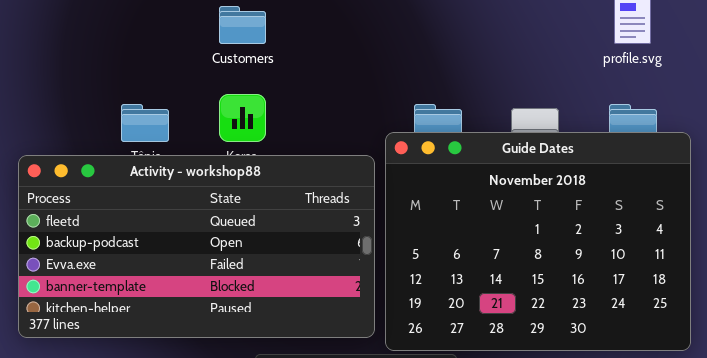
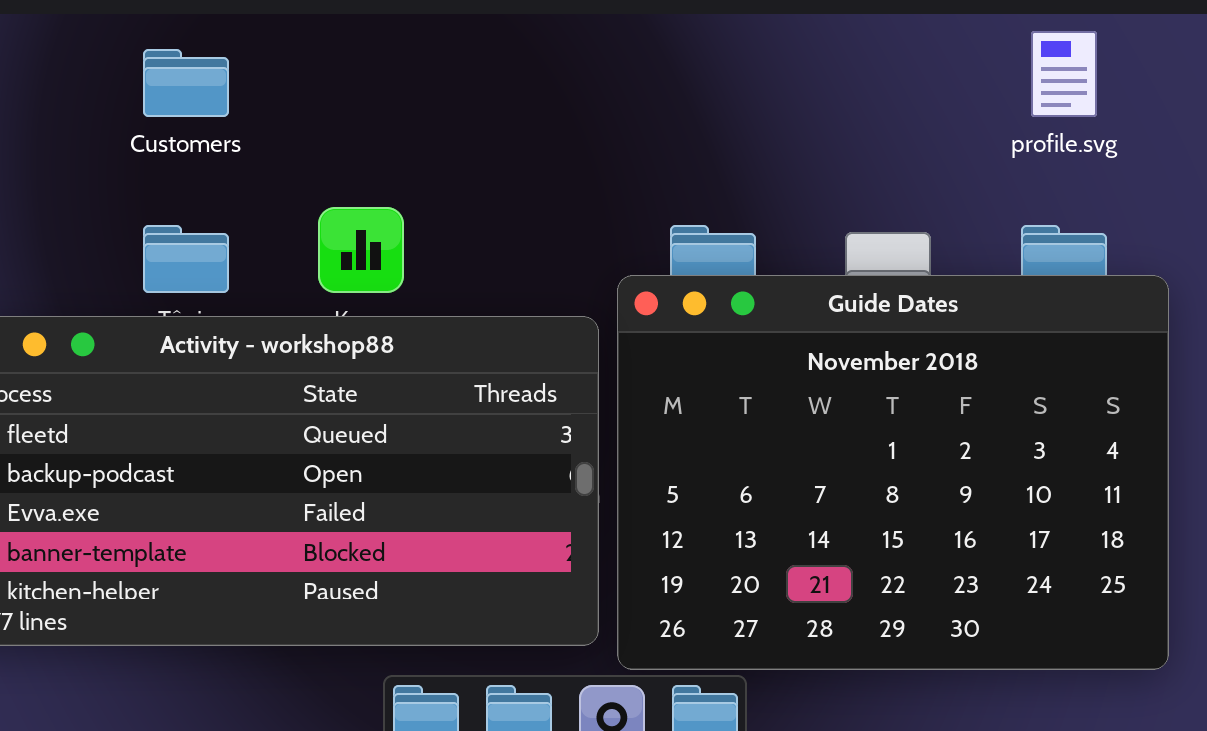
Customers: [219,6,266,44] -> [143,49,229,117], moved

